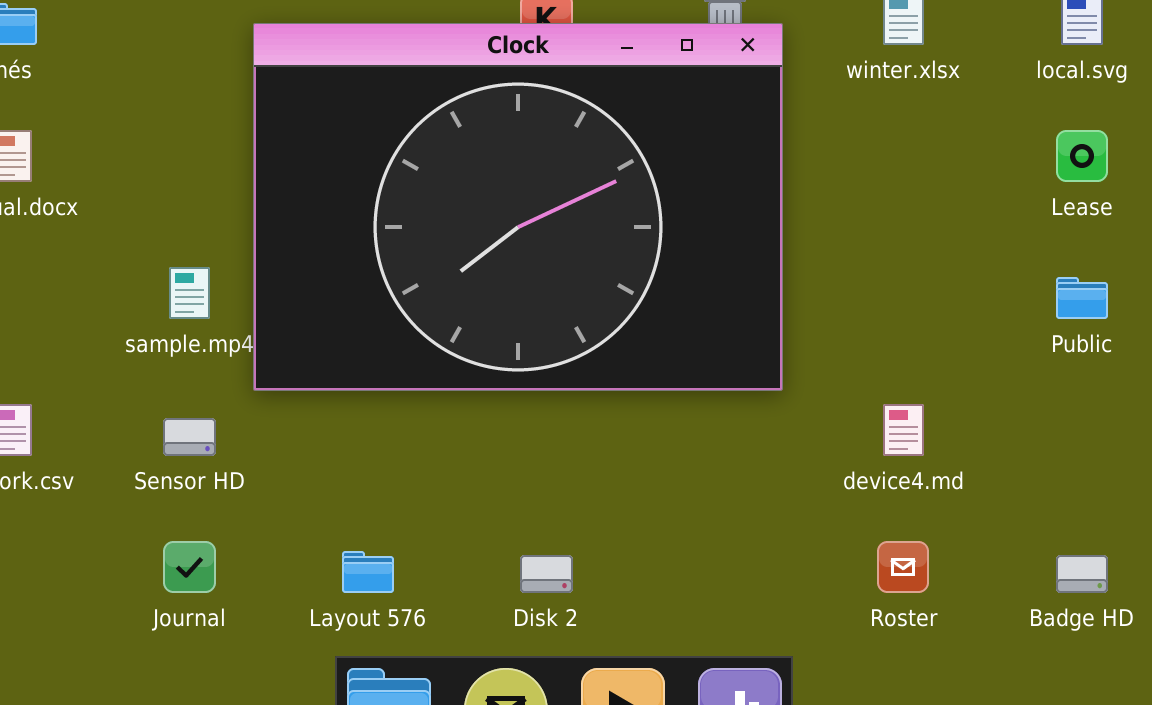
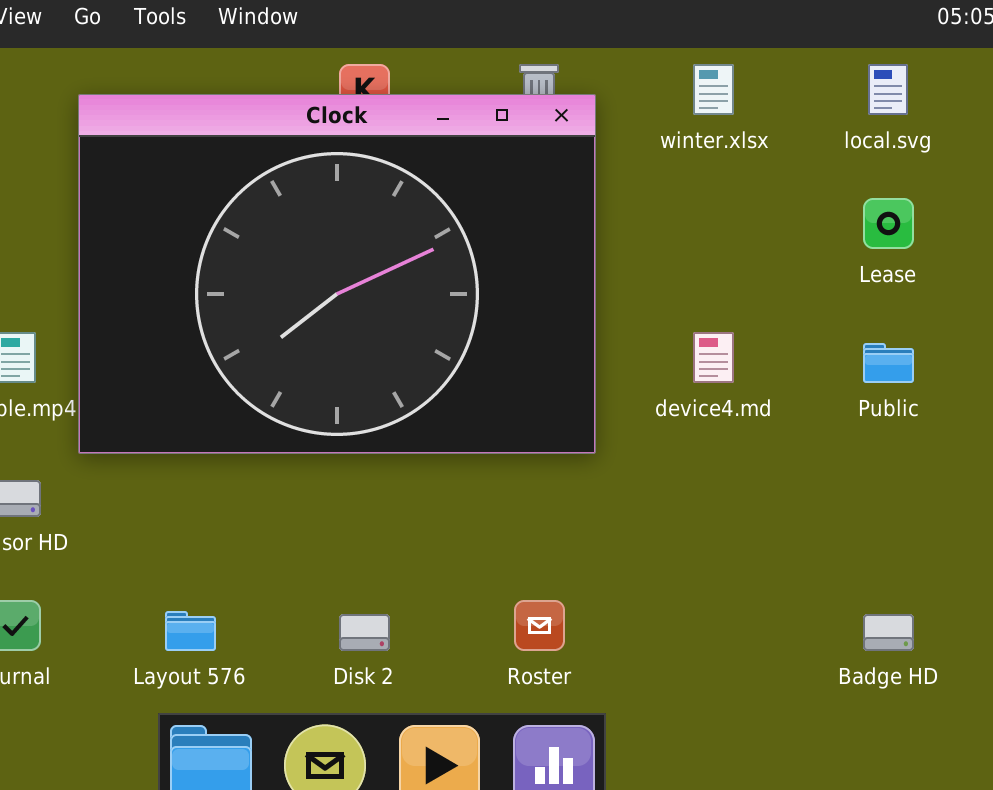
device4.md: [883,404,924,456] -> [693,332,734,383], moved
Roster: [877,541,929,593] -> [514,600,565,651], moved

